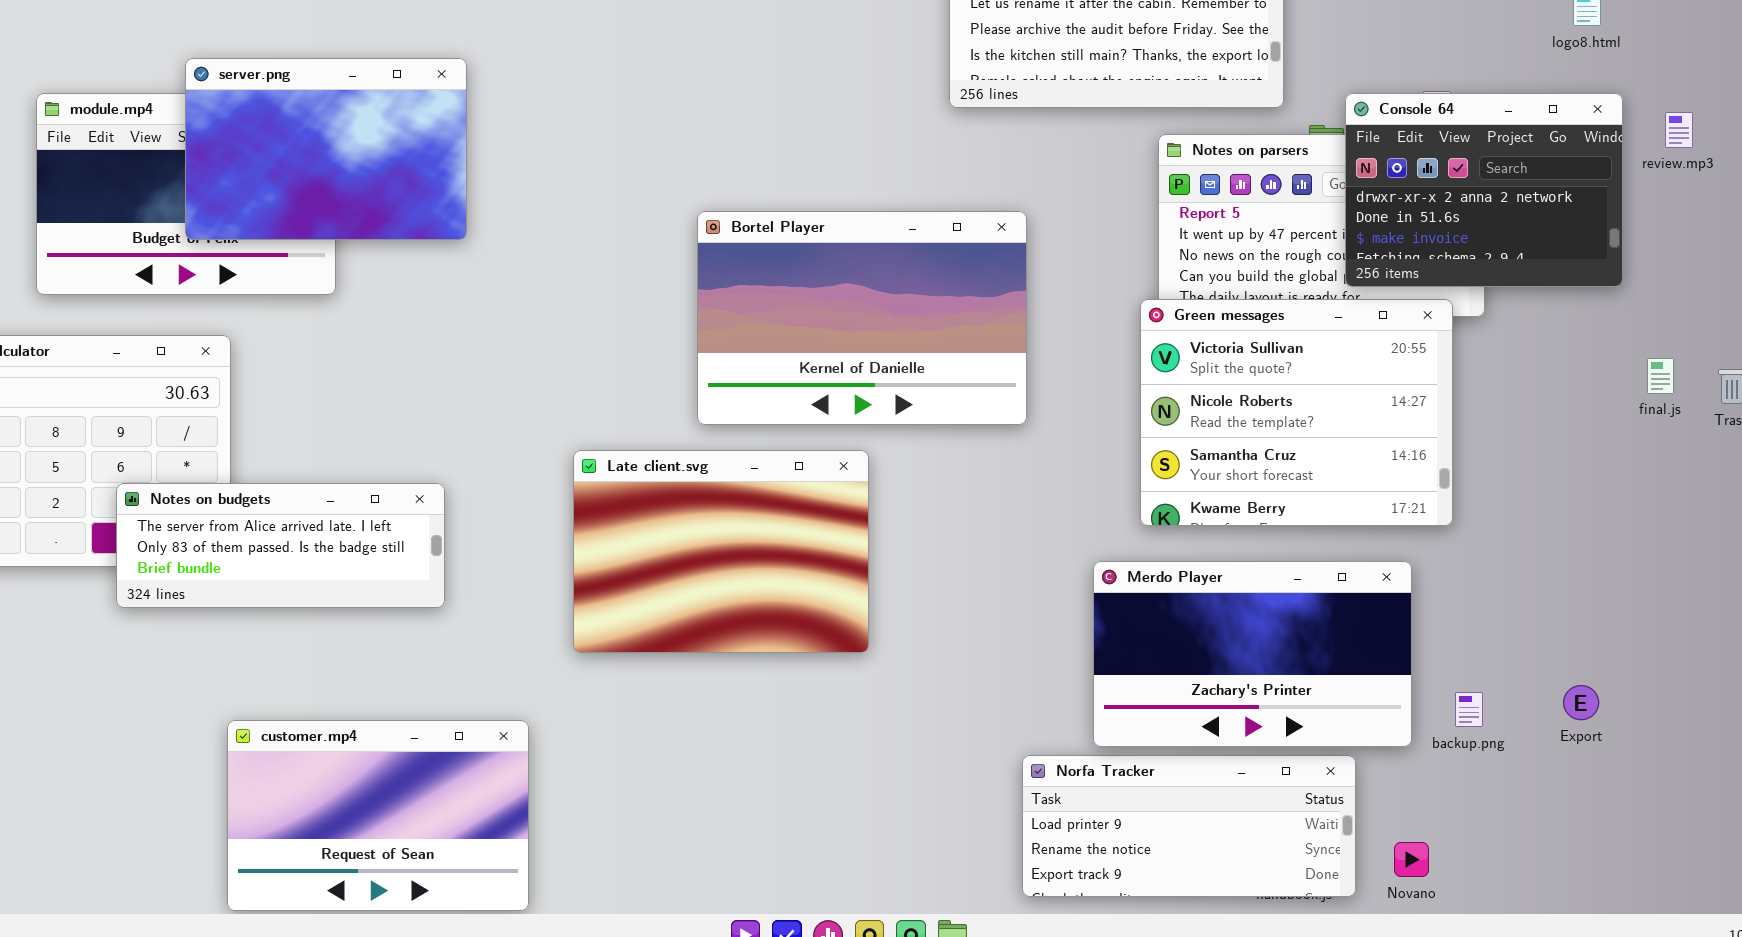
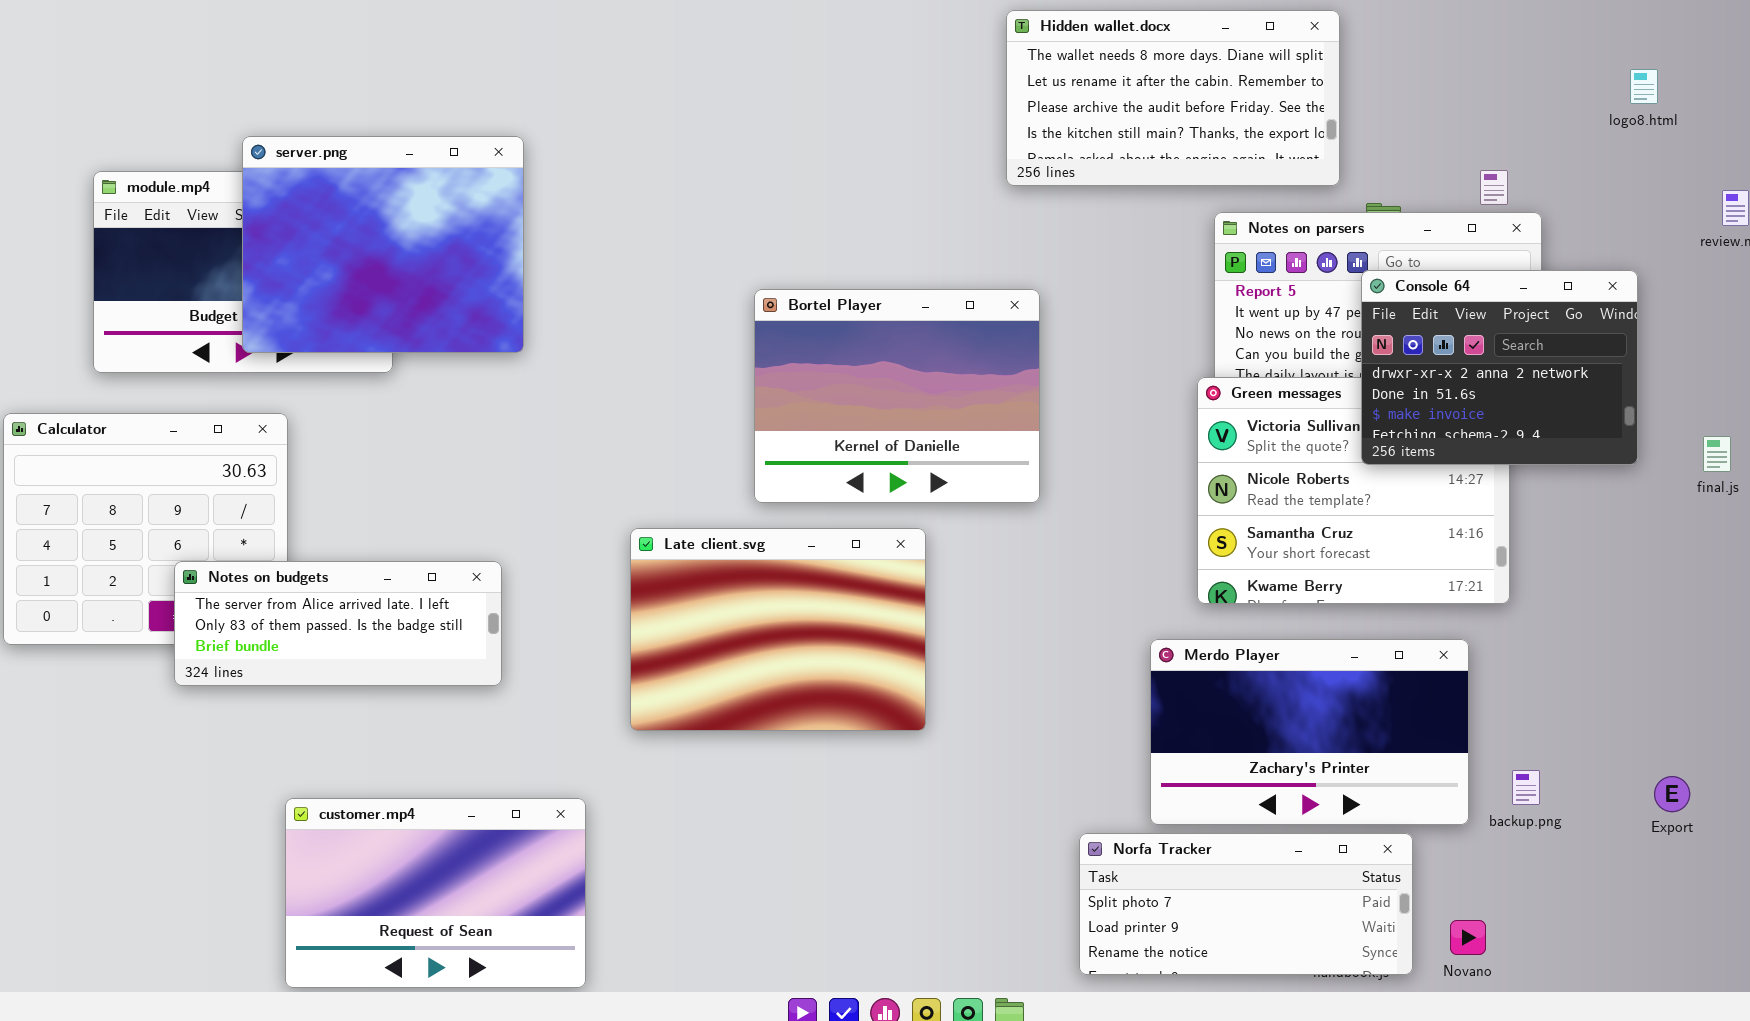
server.png: [185,58,467,240] -> [242,136,524,353], resized
Console 64: [1345,93,1623,287] -> [1361,270,1638,465], moved
Bortel Player: [697,211,1027,425] -> [754,289,1040,503], resized
Export: [1563,685,1599,720] -> [1654,776,1690,812], moved
Norfa Tracker: [1022,755,1356,897] -> [1079,833,1413,975], scrolled up 1 row

